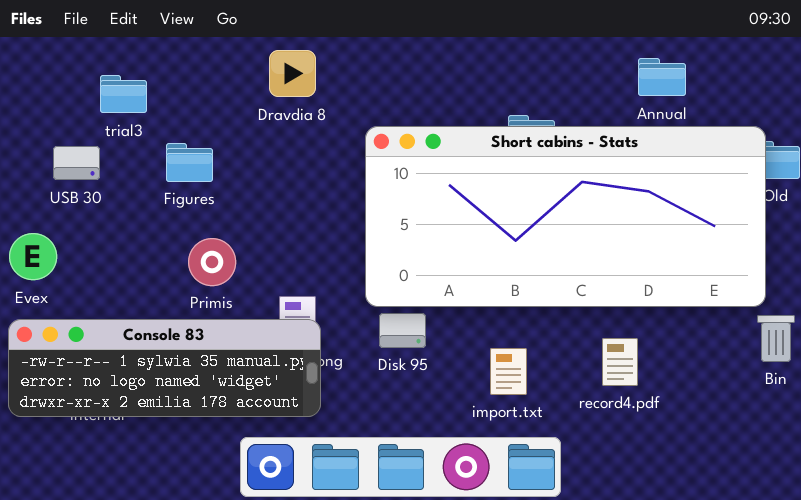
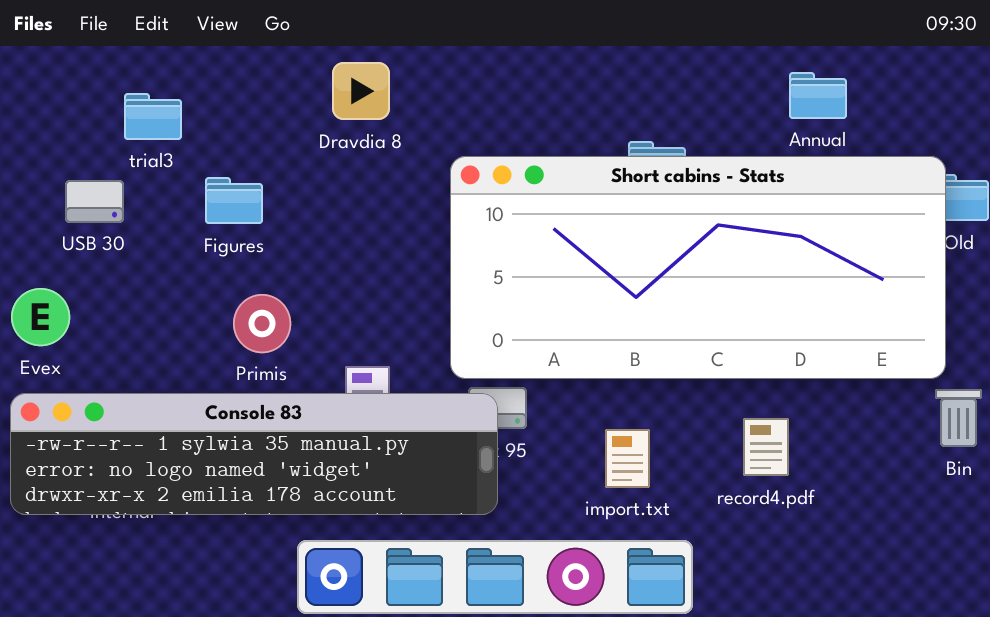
Console 83: [8,319,321,417] -> [10,393,498,515], resized

